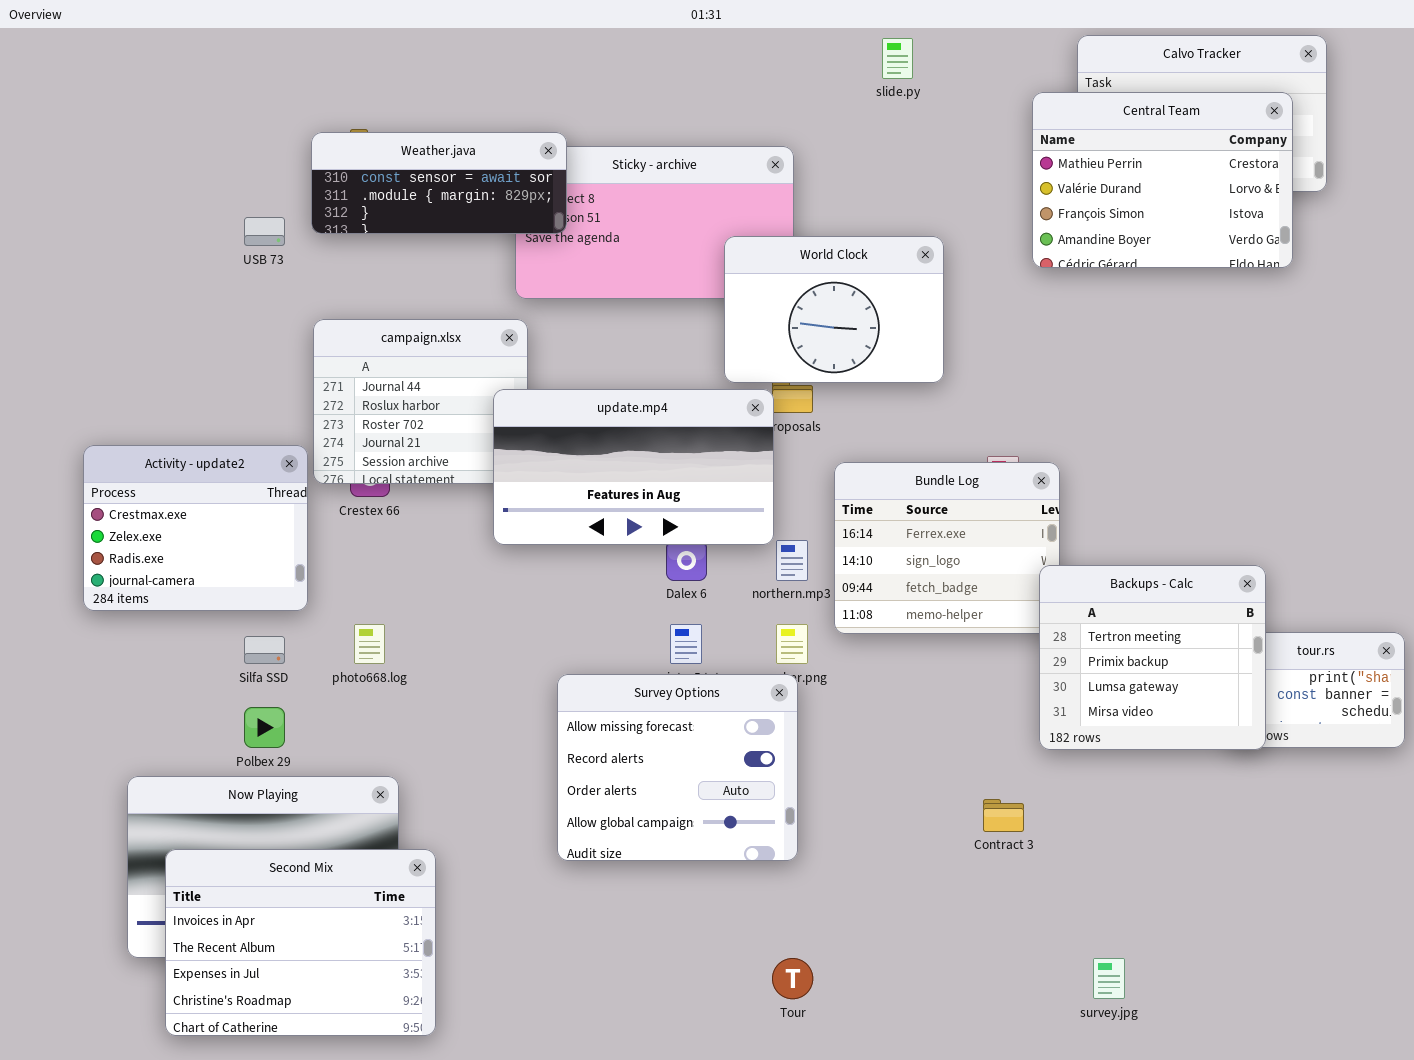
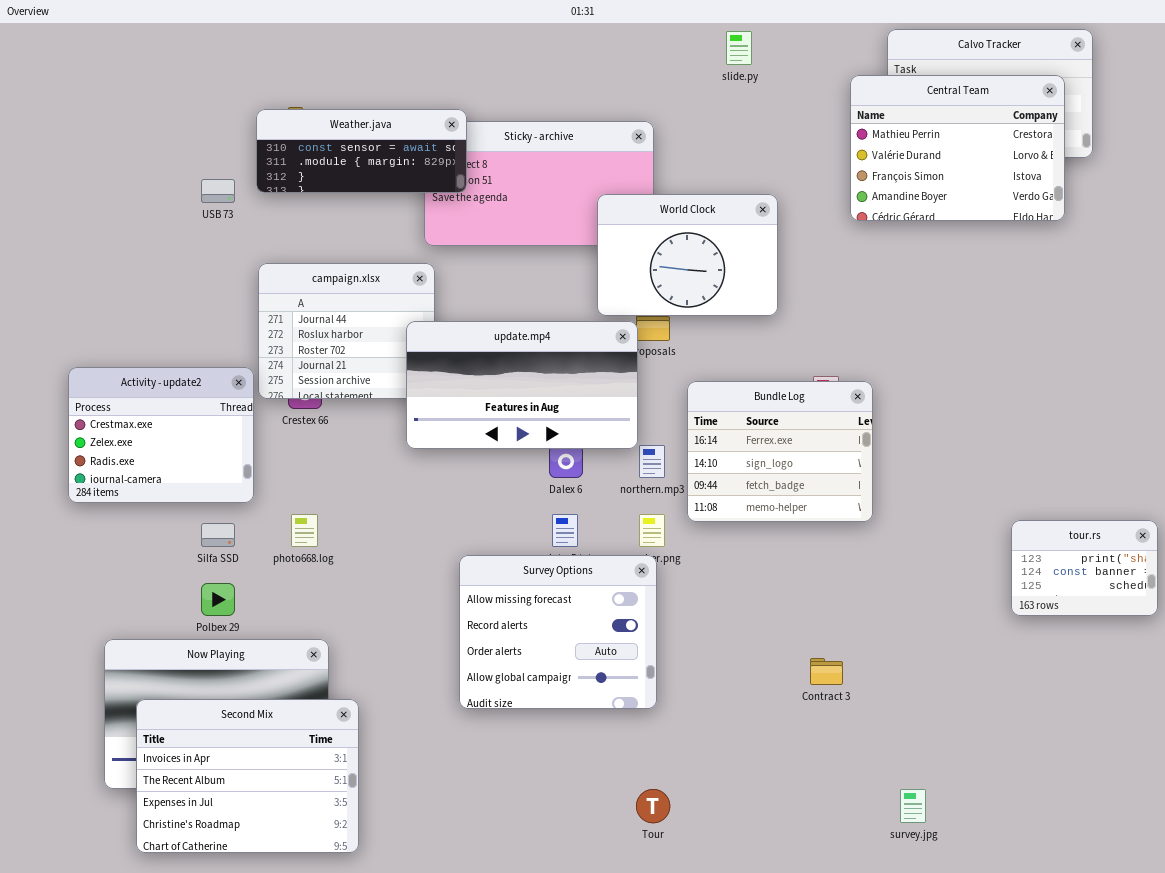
Backups - Calc: [1039,565,1266,750] -> none, closed

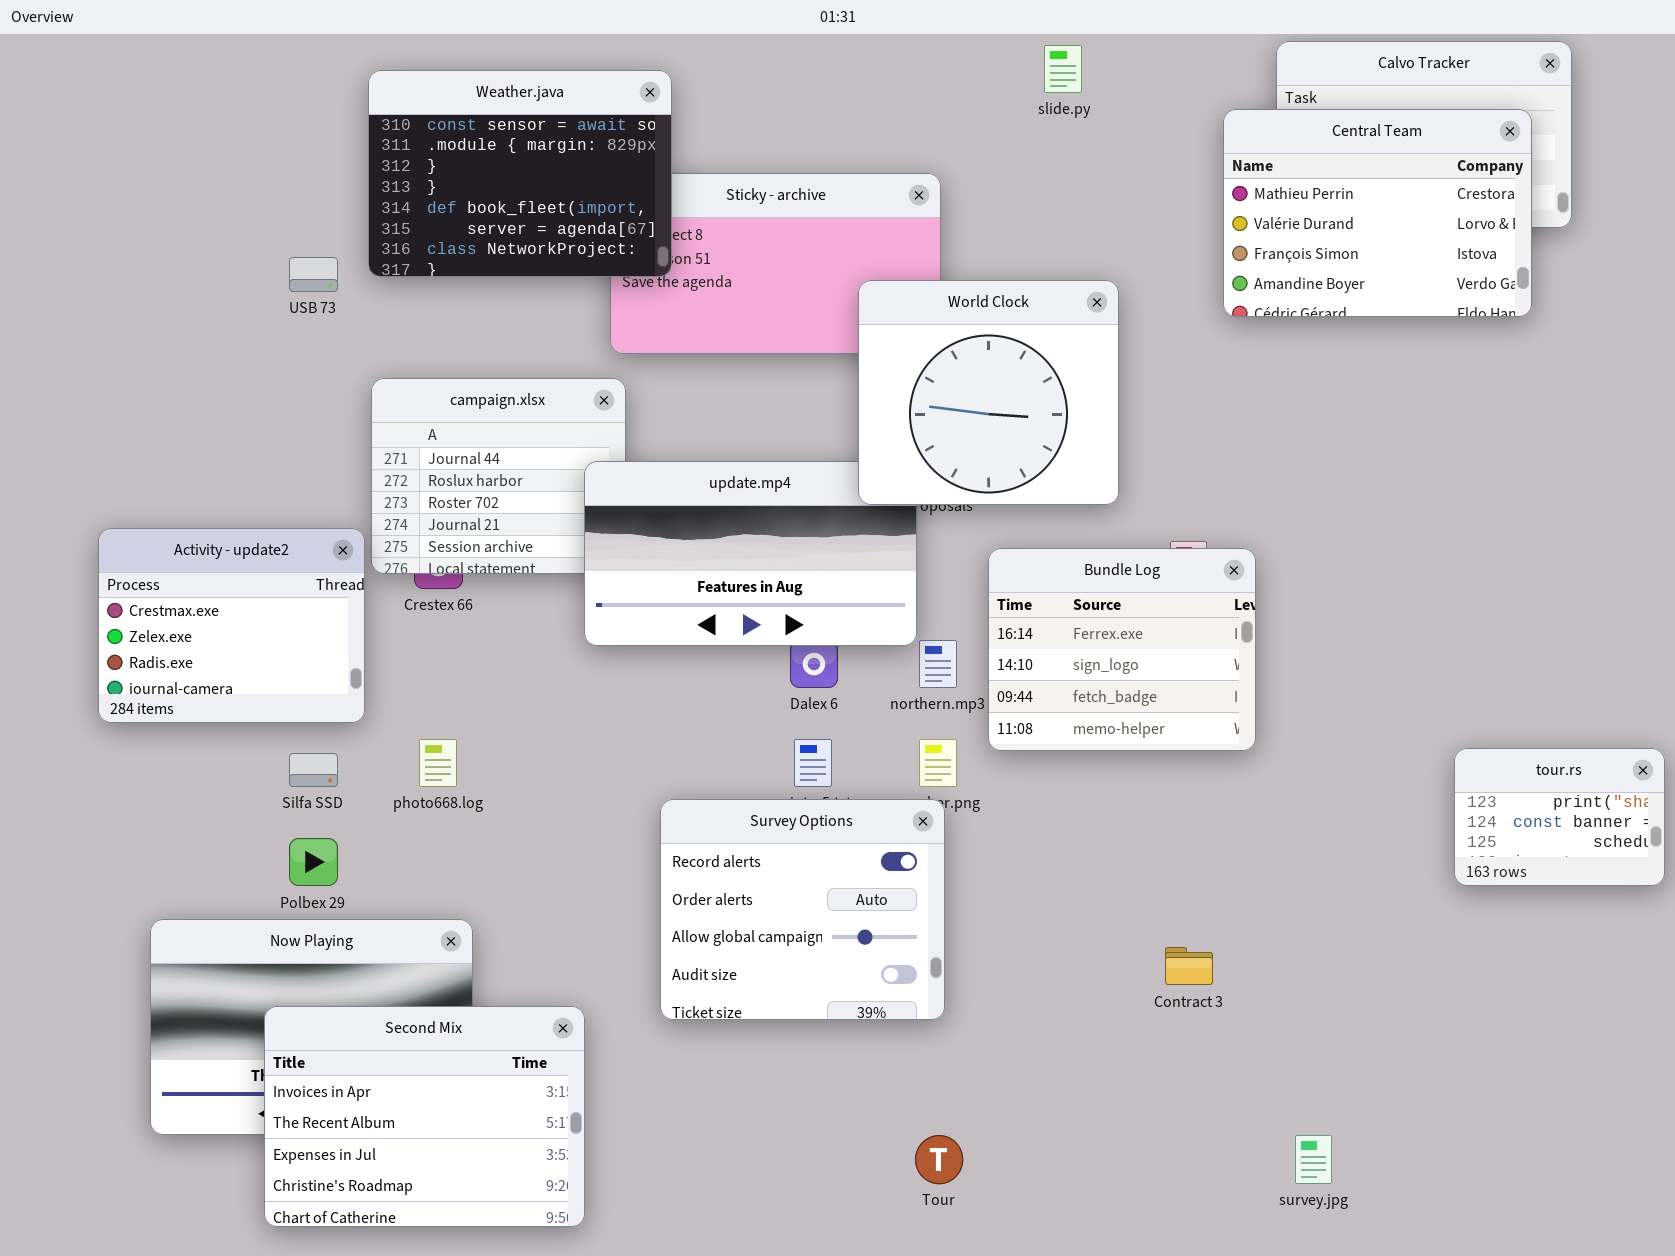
Weather.java: [256,109,467,193] -> [368,70,672,277], resized
World Clock: [597,194,778,316] -> [858,280,1119,505], resized
Survey Options: [459,555,657,709] -> [660,799,945,1020], scrolled down 1 row
Second Mix: [136,699,359,853] -> [264,1006,585,1227], moved

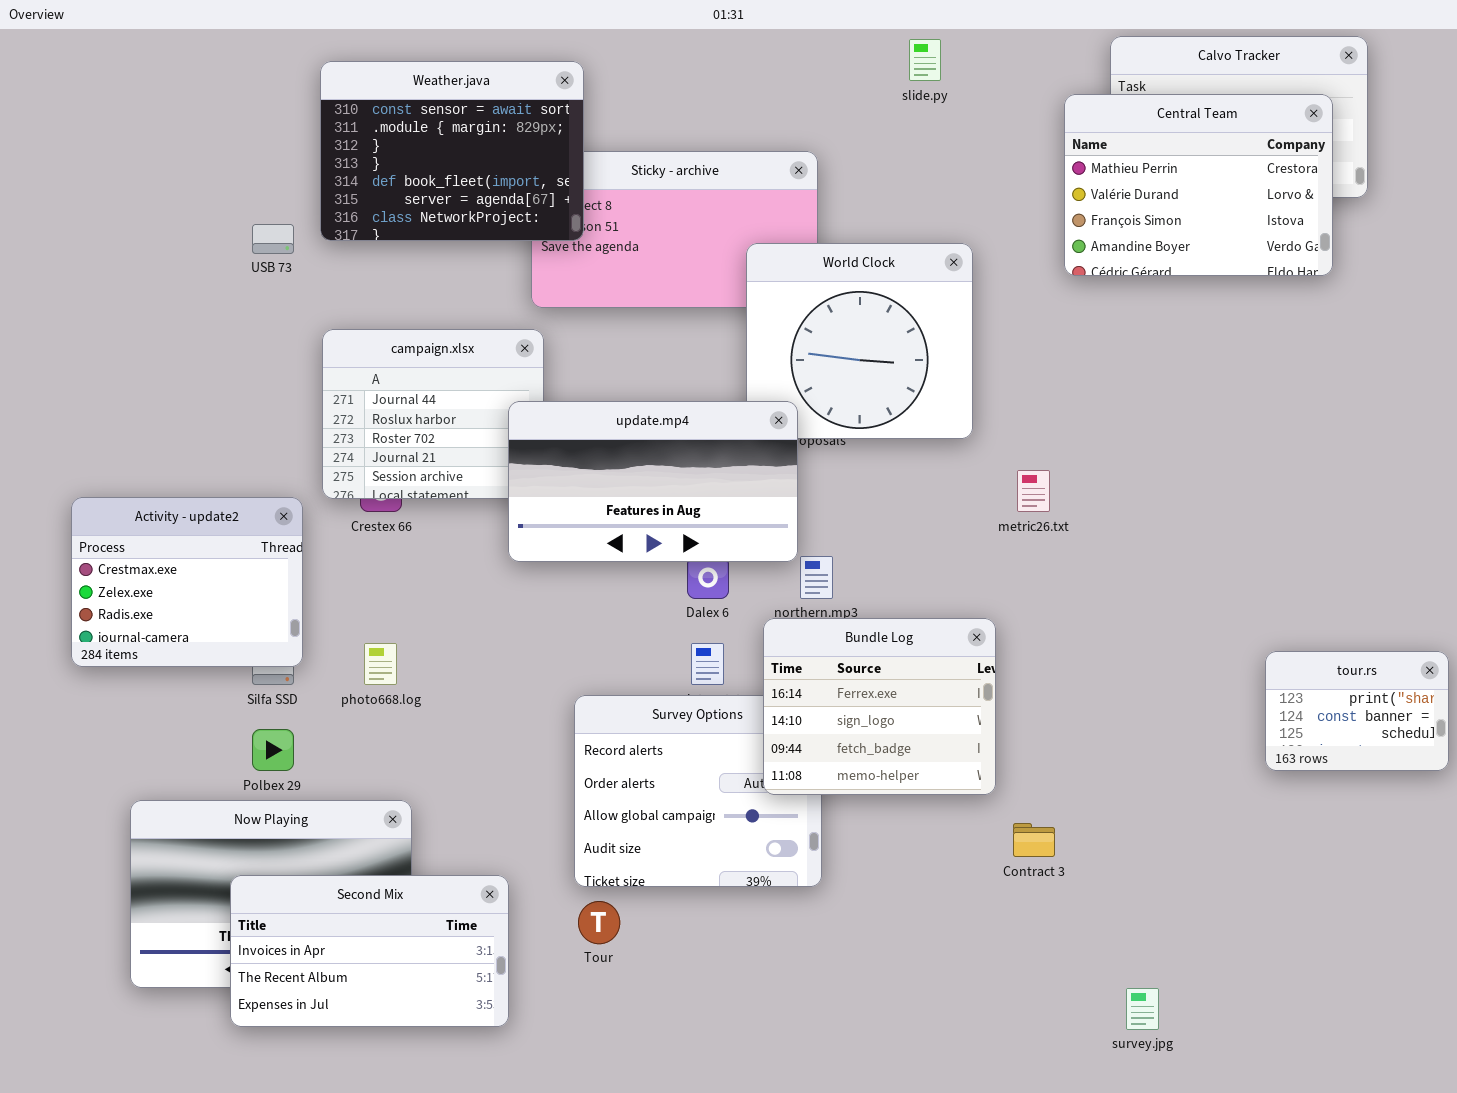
update.mp4: [584,461,917,646] -> [508,401,798,562], raised
Activity - update2: [98,528,365,723] -> [71,497,303,667], moved
Bundle Log: [988,548,1256,751] -> [763,618,996,795], moved
Second Mix: [264,1006,585,1227] -> [230,875,509,1027], resized
Tour: [915,1135,963,1184] -> [578,901,620,944], moved

